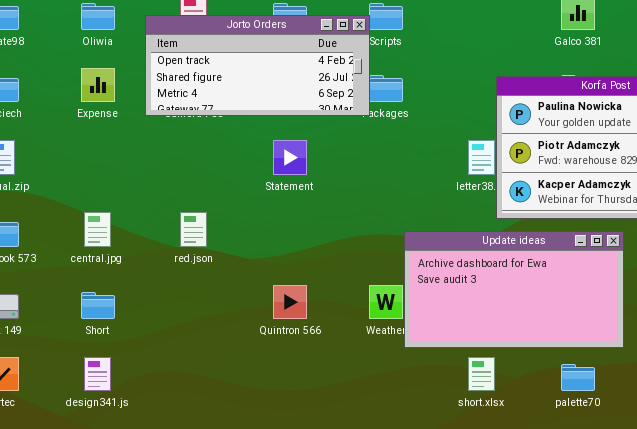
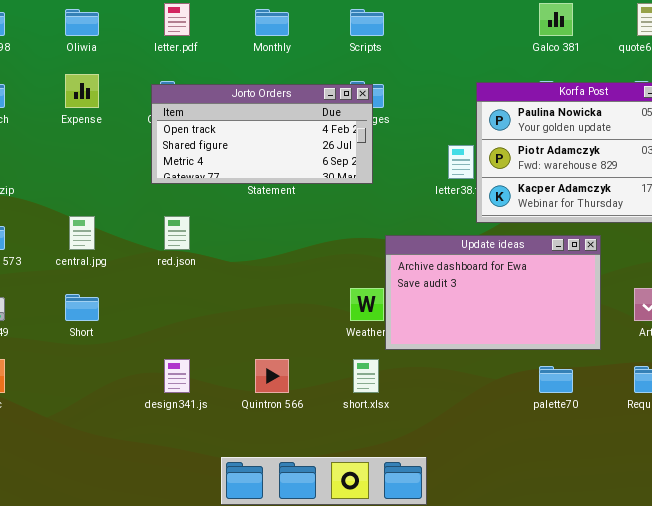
Jorto Orders: [145,15,370,116] -> [151,84,373,184], moved
Quintron 566: [273,285,307,319] -> [255,359,289,393], moved
design341.js: [84,357,111,391] -> [164,359,190,393], moved
short.xlsx: [468,357,495,391] -> [353,359,379,393], moved

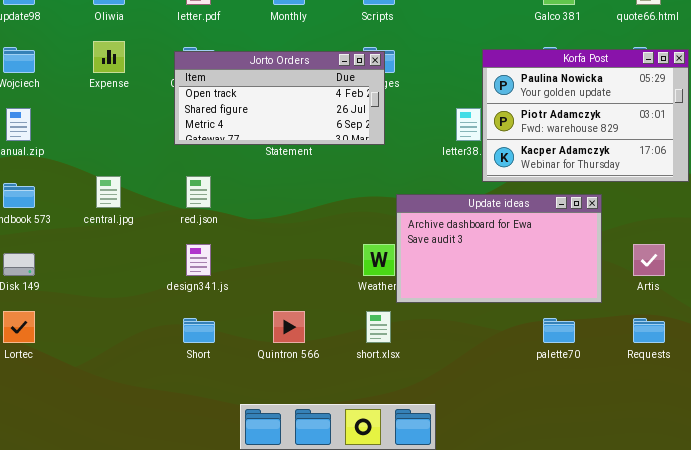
Short: [65,294,99,321] -> [183,318,215,343], moved
design341.js: [164,359,190,393] -> [186,244,211,276], moved

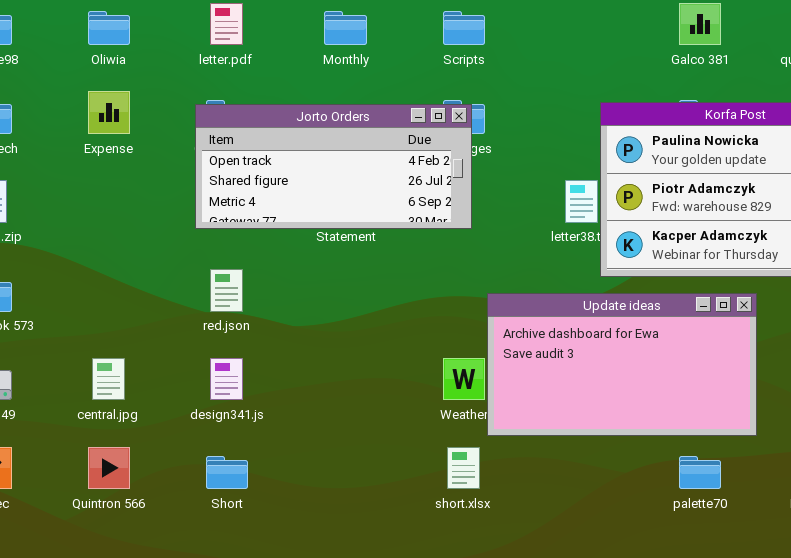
central.jpg: [96,176,121,208] -> [92,358,125,400], moved
Quintron 566: [273,311,305,343] -> [88,447,130,489], moved

